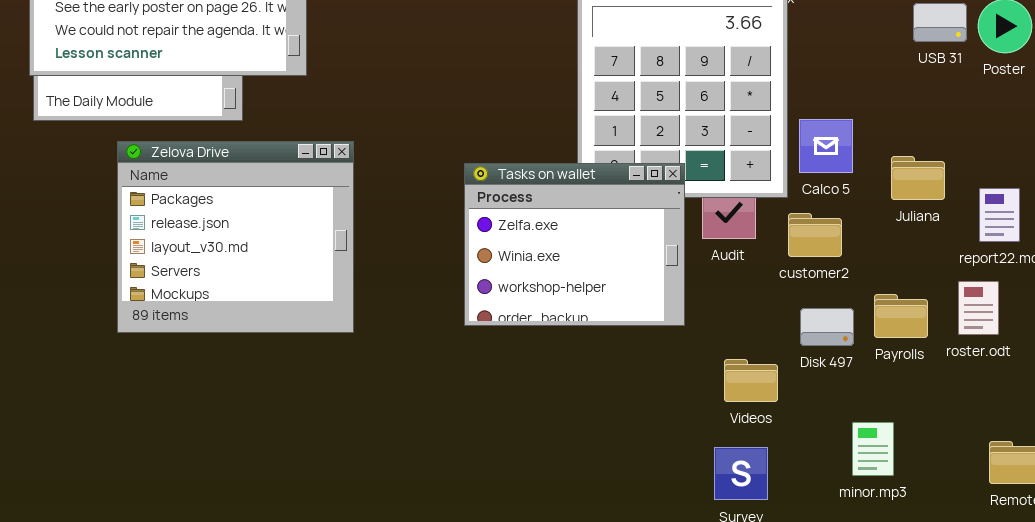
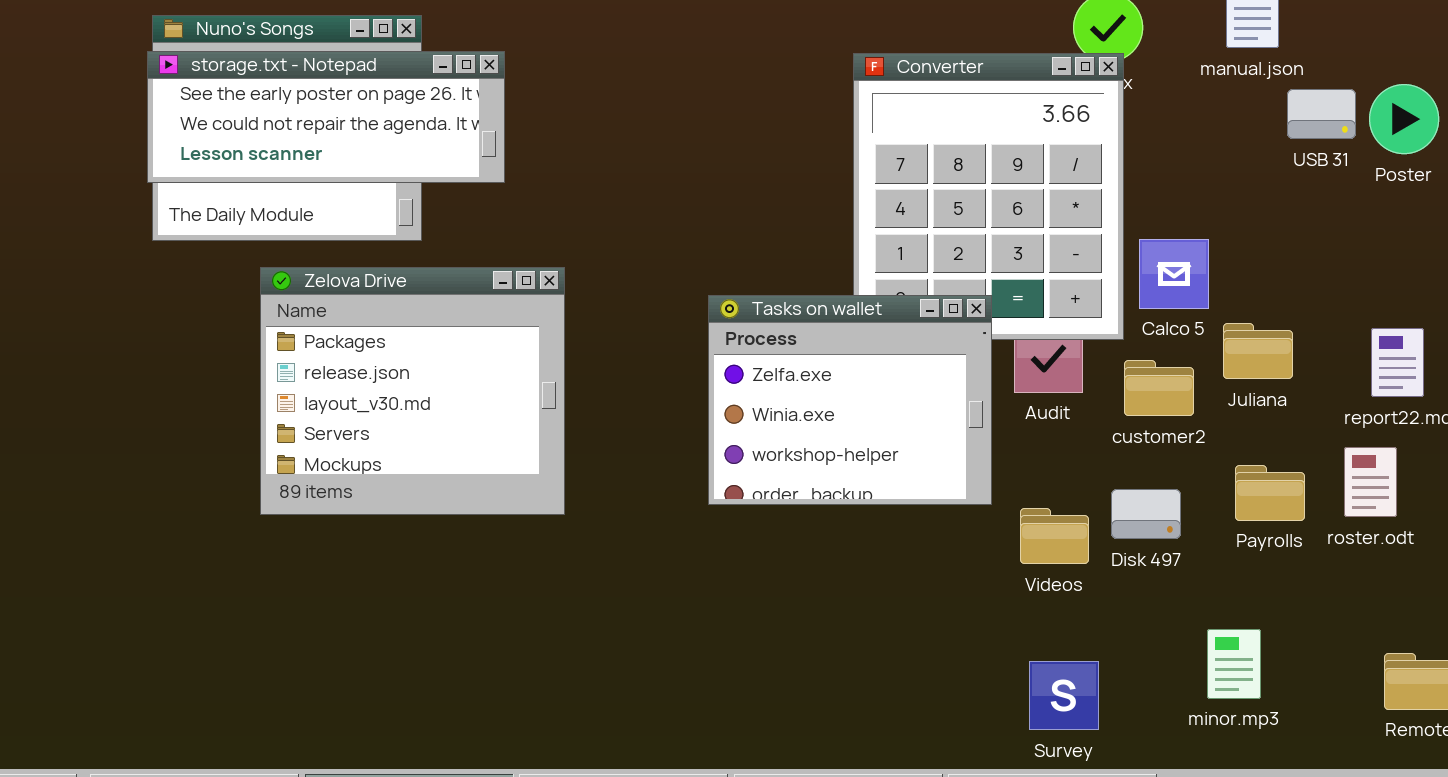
Juliana: [891,156,945,200] -> [1223,323,1293,379], moved
Disk 497: [800,308,854,346] -> [1111,489,1181,539], moved
Videos: [724,359,778,402] -> [1020,508,1089,564], moved

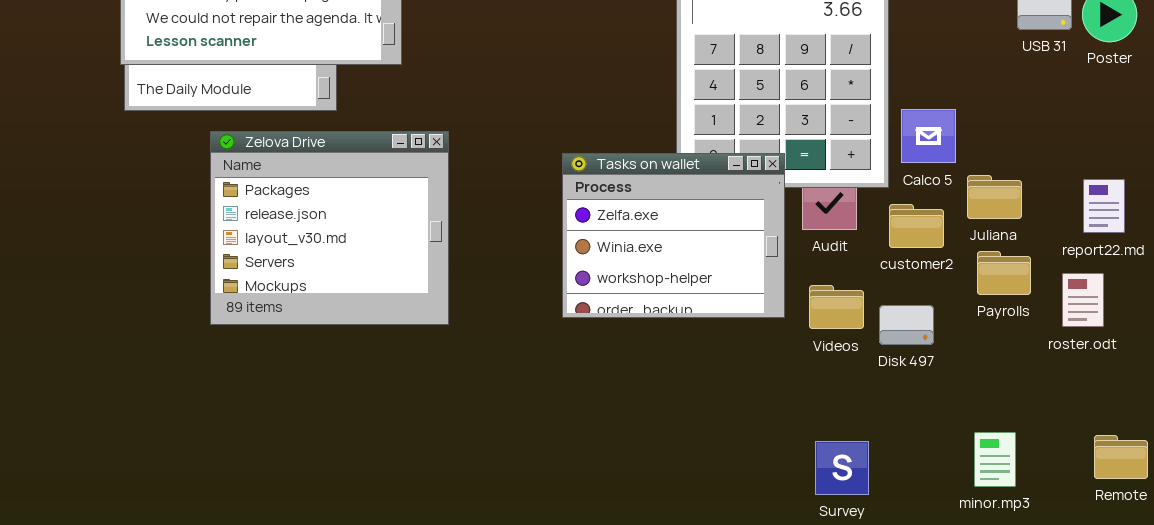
Payrolls: [1235,465,1305,521] -> [977,251,1031,295], moved
Videos: [1020,508,1089,564] -> [809,285,864,329], moved
minor.mp3: [1207,629,1261,699] -> [974,432,1016,487], moved

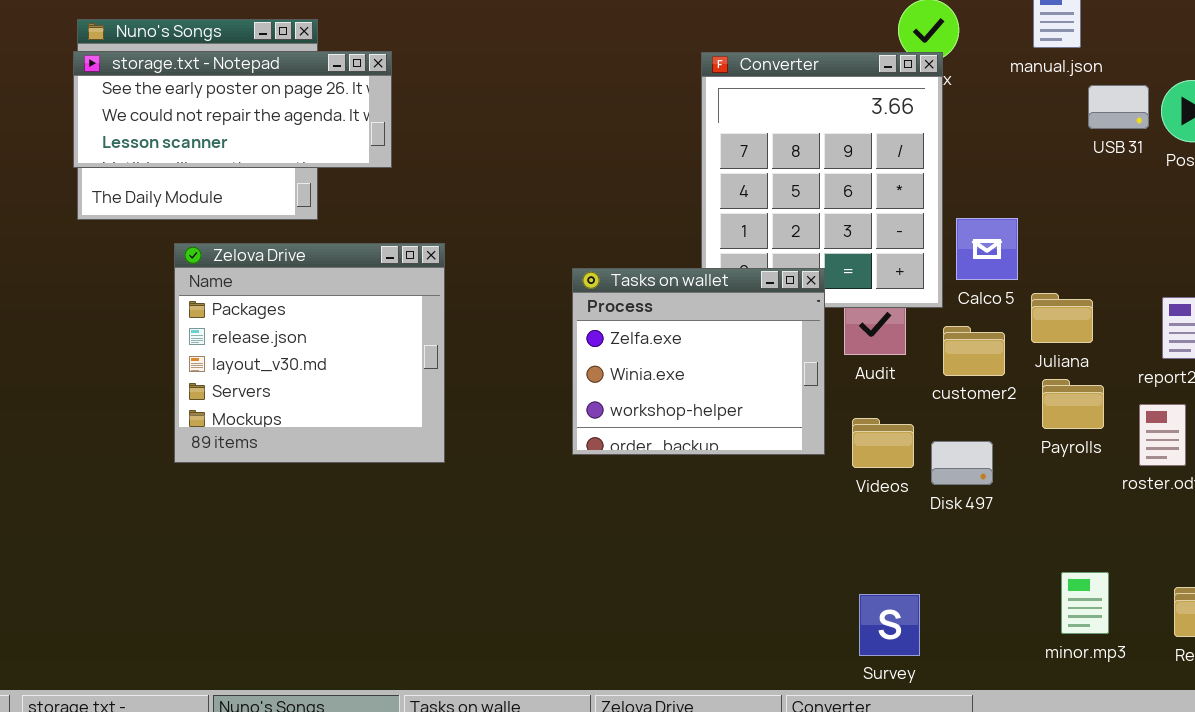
minor.mp3: [974,432,1016,487] -> [1061,572,1109,634], moved

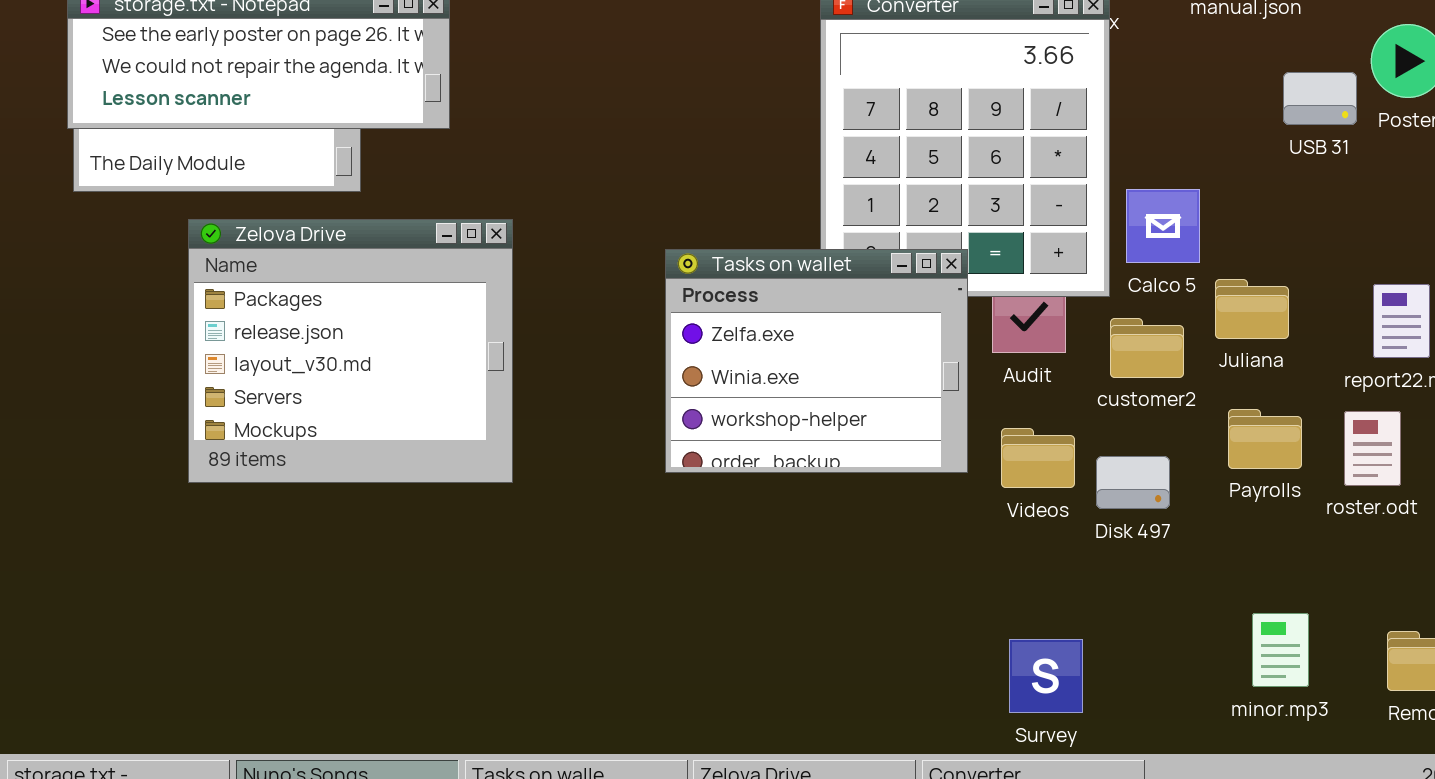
USB 31: [1088,85,1149,129] -> [1283,72,1357,125], moved
Payrolls: [1042,379,1104,429] -> [1228,409,1302,469], moved

